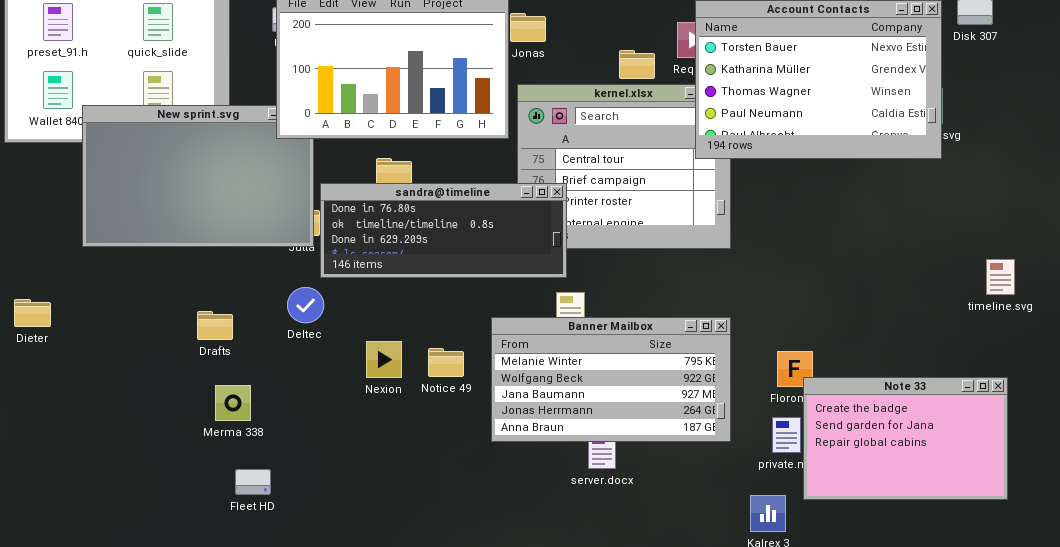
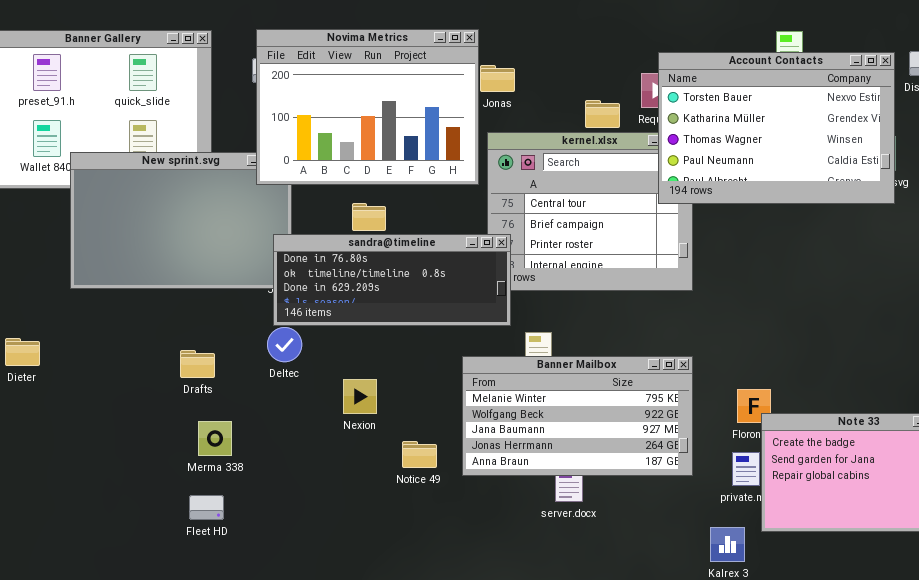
sandra@timeline: [320,183,567,278] -> [273,234,511,326], moved
Notice 49: [428,348,464,377] -> [402,441,437,468], moved
Fleet HD: [235,469,271,495] -> [189,495,224,520], moved

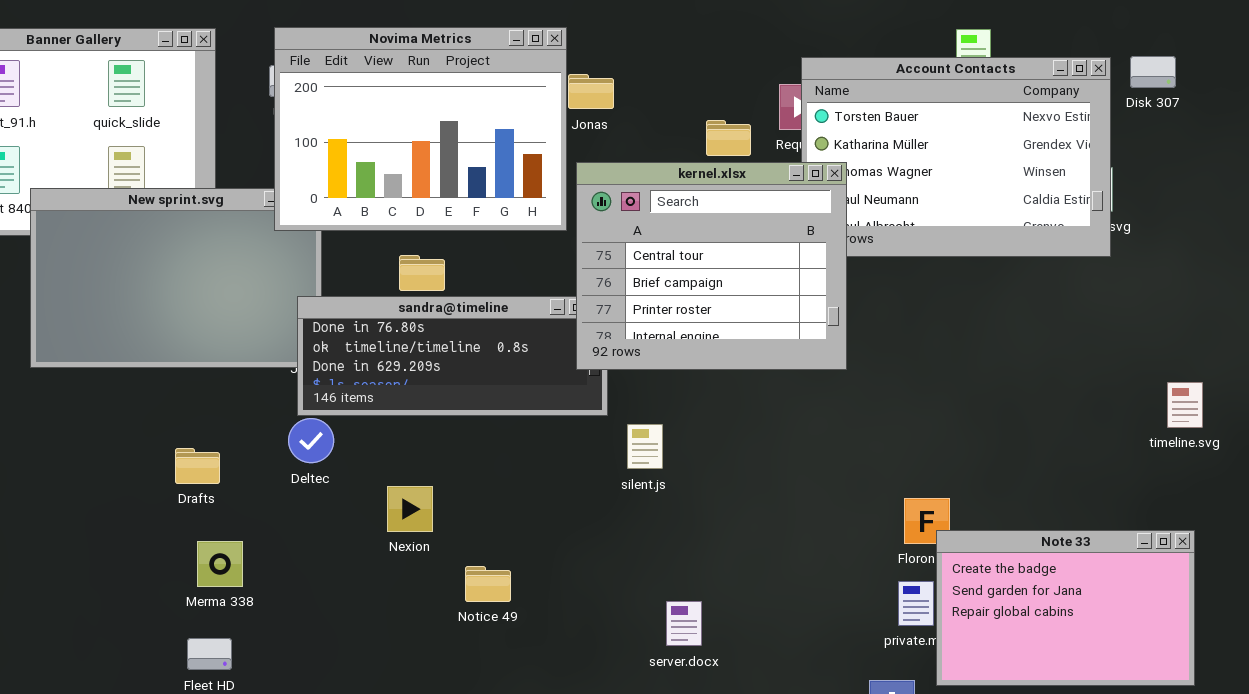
kernel.xlsx: [487,132,693,291] -> [576,162,847,370], raised
Banner Mailbox: [462,356,693,476] -> none, closed

